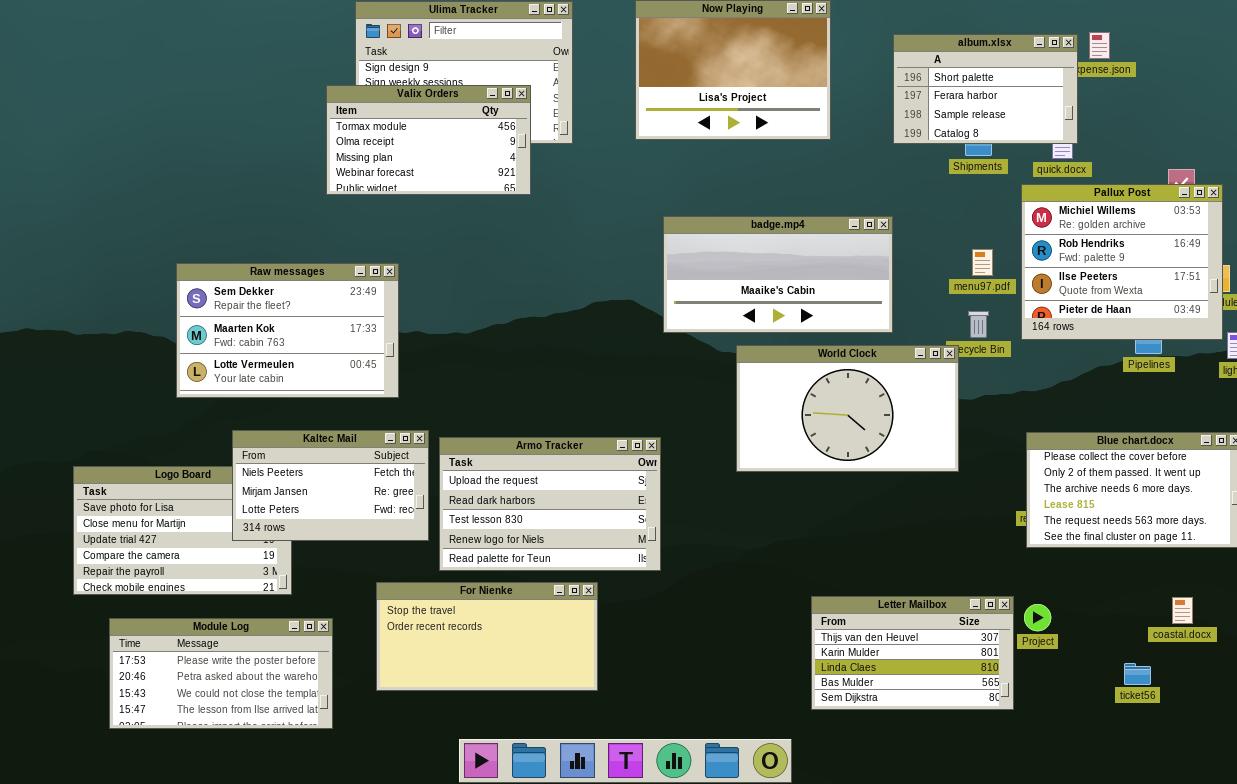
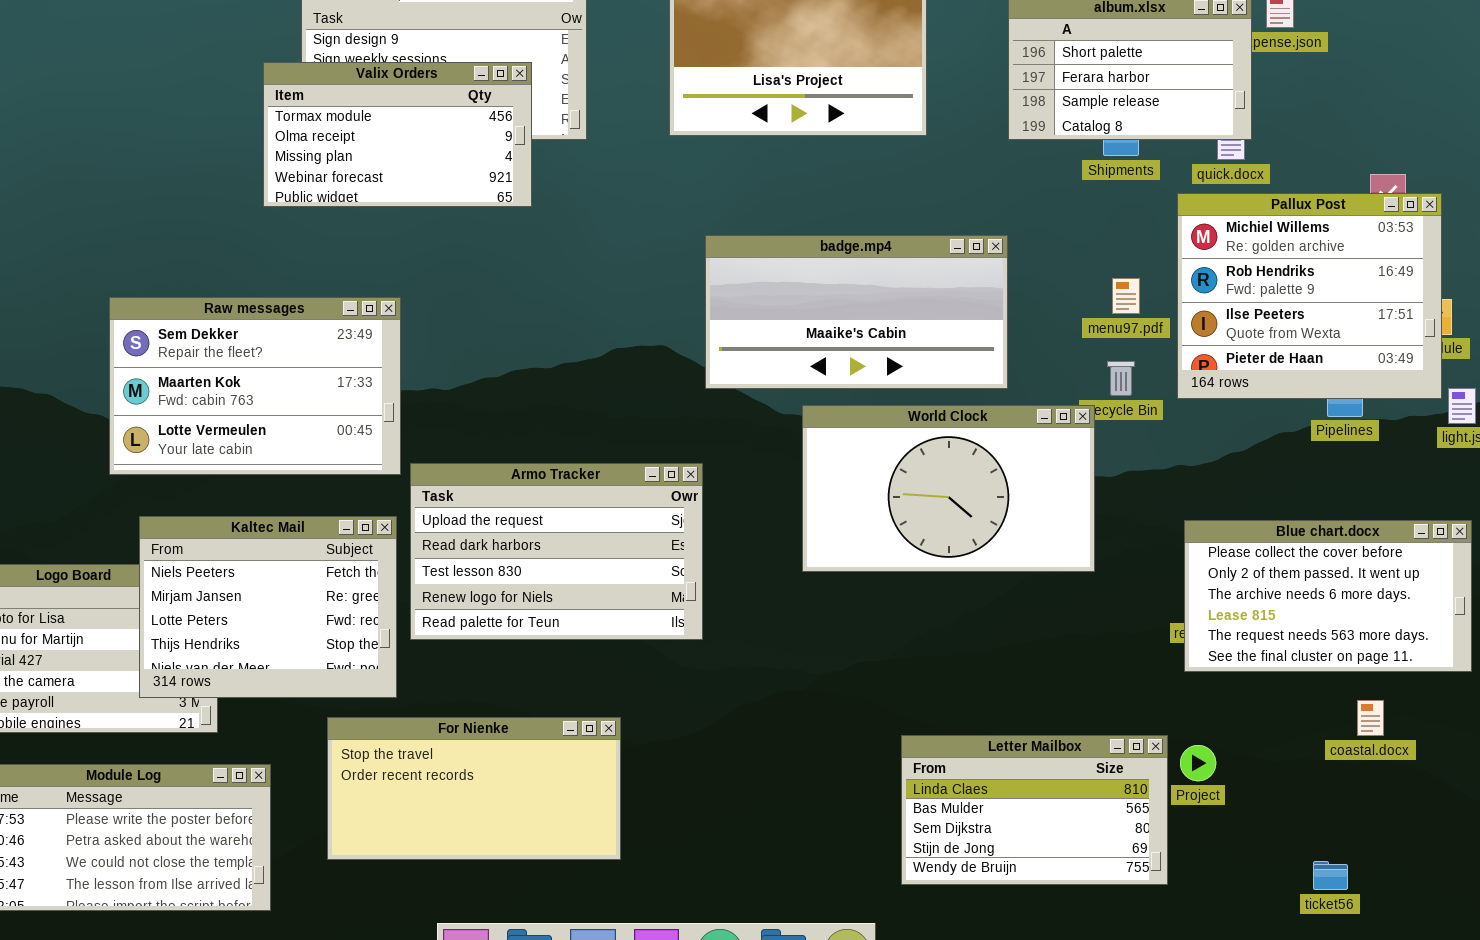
Raw messages: [176,263,399,398] -> [109,297,401,475], moved
Kaltec Mail: [232,430,429,541] -> [139,516,397,698], resized
Armo Tracker: [439,437,661,571] -> [410,463,703,640], moved
Letter Mailbox: [811,596,1014,710] -> [901,735,1168,885], scrolled down 2 rows
coastal.docx: [1172,597,1193,624] -> [1357,700,1384,736], moved
ticket56: [1124,663,1151,685] -> [1313,861,1348,890], moved

